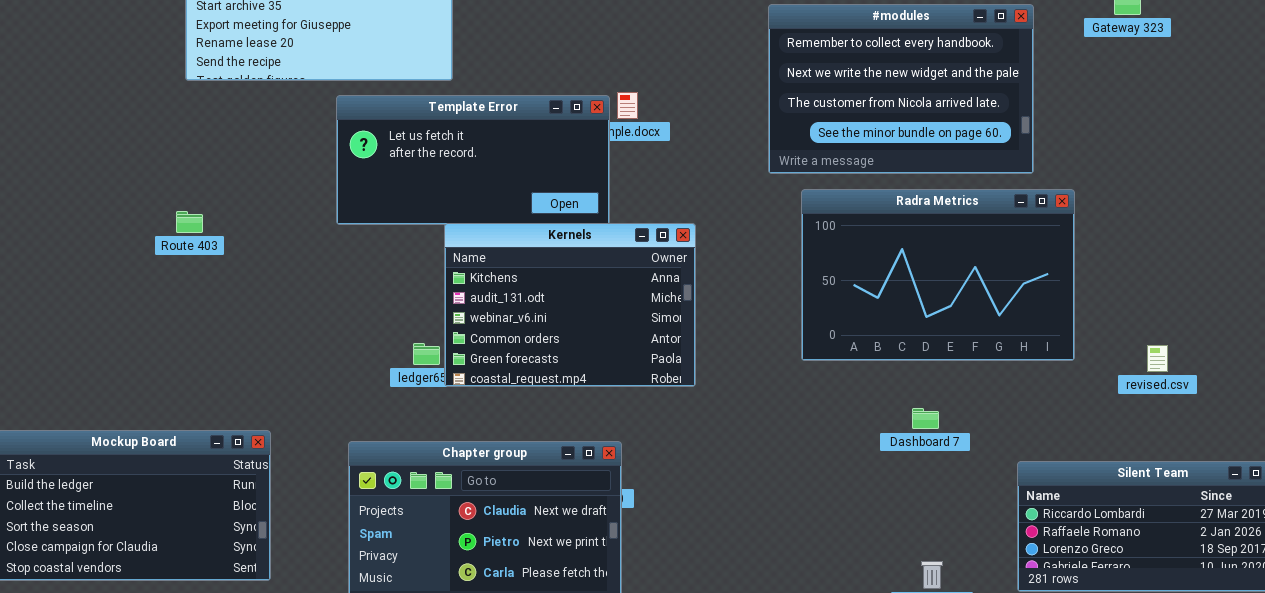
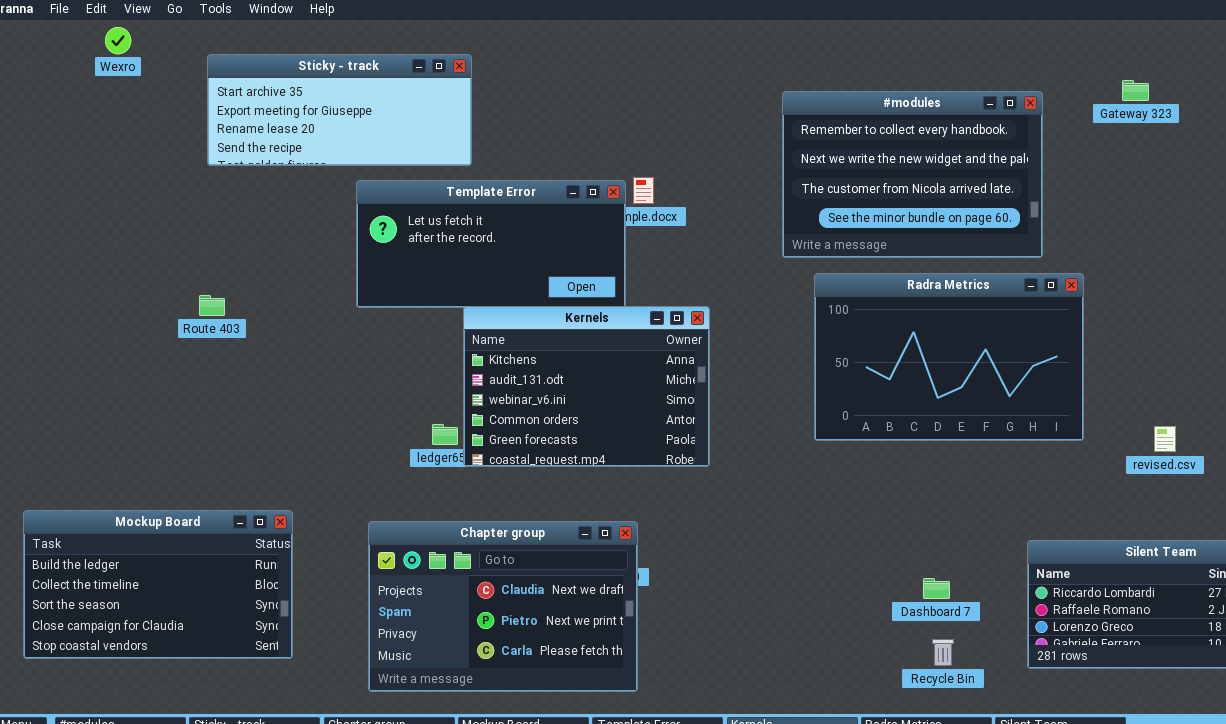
Dashboard 7: [912,408,939,429] -> [923,578,950,599], moved

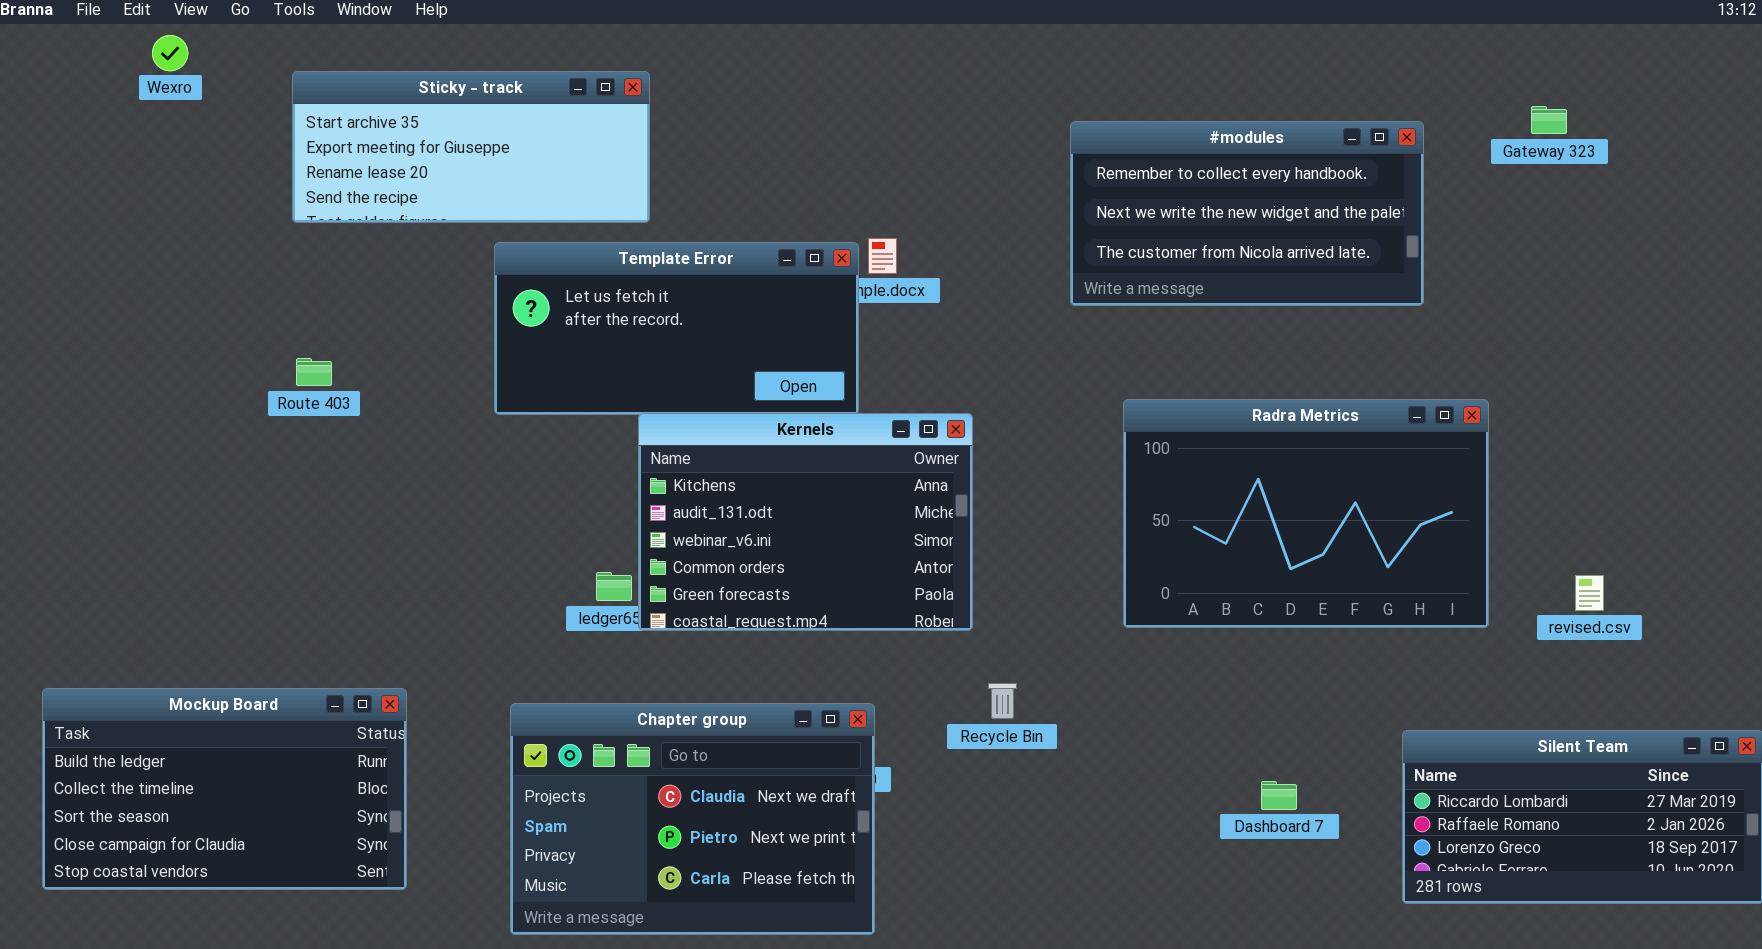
#modules: [782,91,1043,258] -> [1070,121,1424,306], resized
Radra Metrics: [814,273,1084,441] -> [1123,399,1489,628], moved
Route 403: [199,295,225,316] -> [296,358,332,386], moved
Recycle Bin: [932,639,954,666] -> [988,683,1017,719], moved

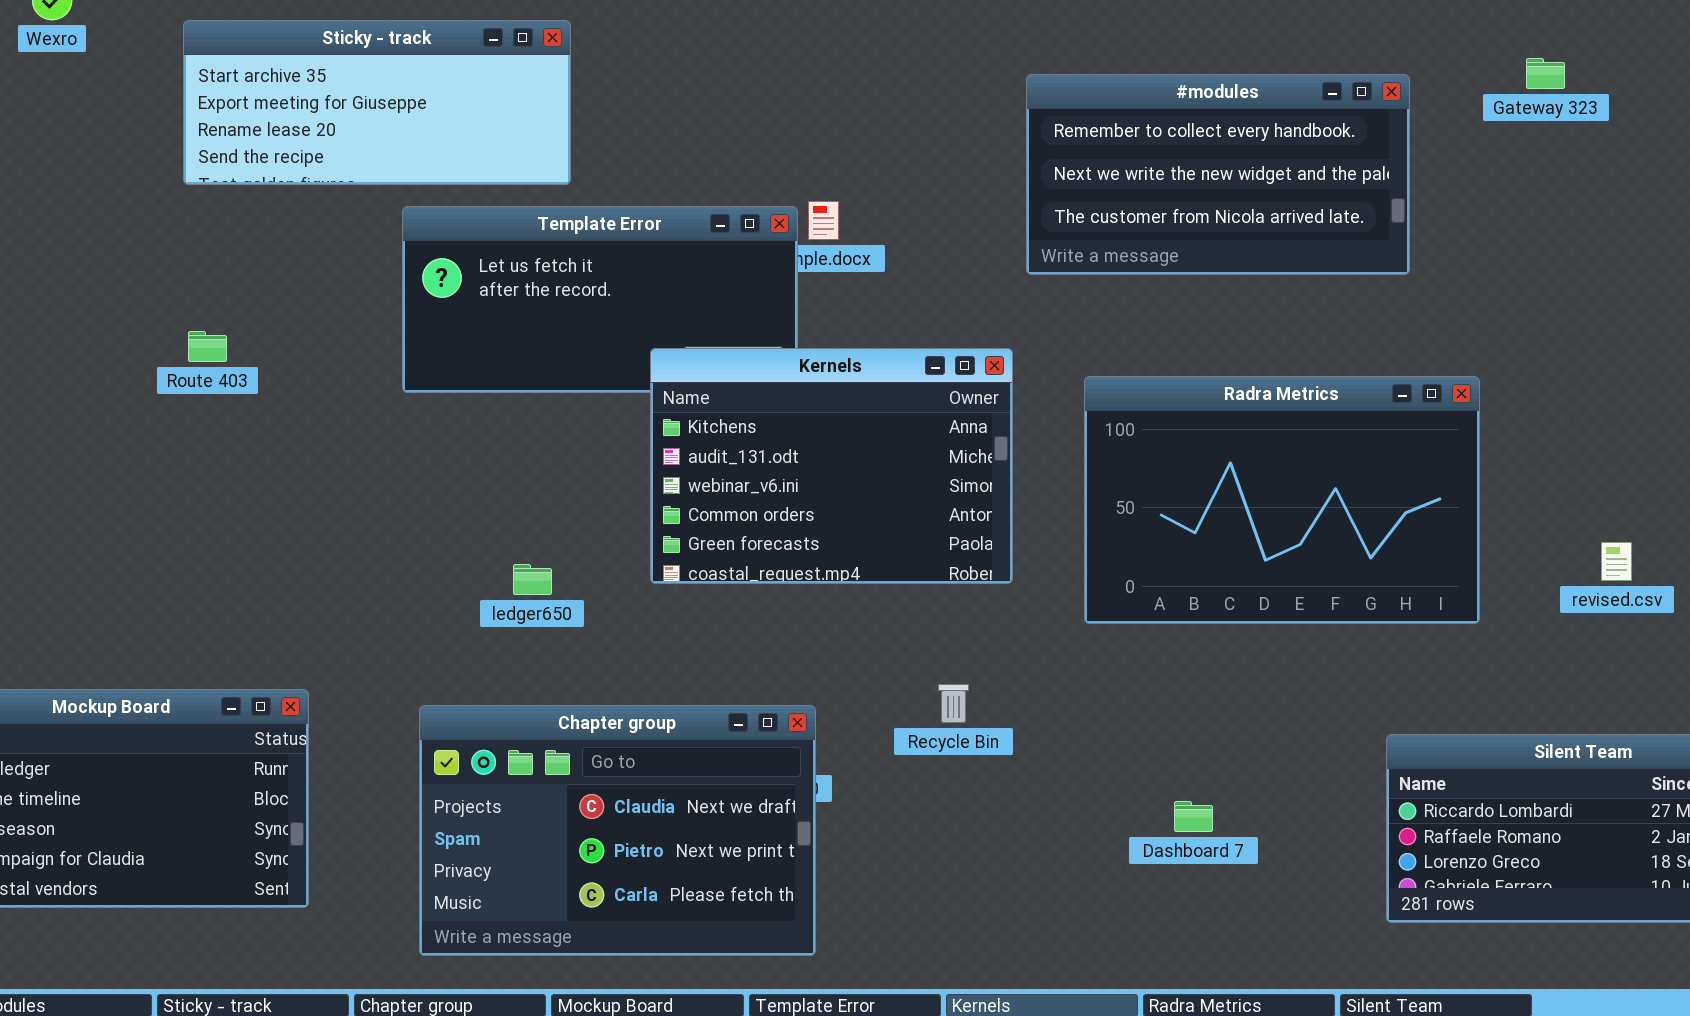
Kernels: [638,413,973,631] -> [650,348,1013,584], moved
revised.csv: [1575,575,1604,611] -> [1601,542,1632,581], moved
Dashboard 7: [1261,781,1297,810] -> [1174,801,1213,832], moved

